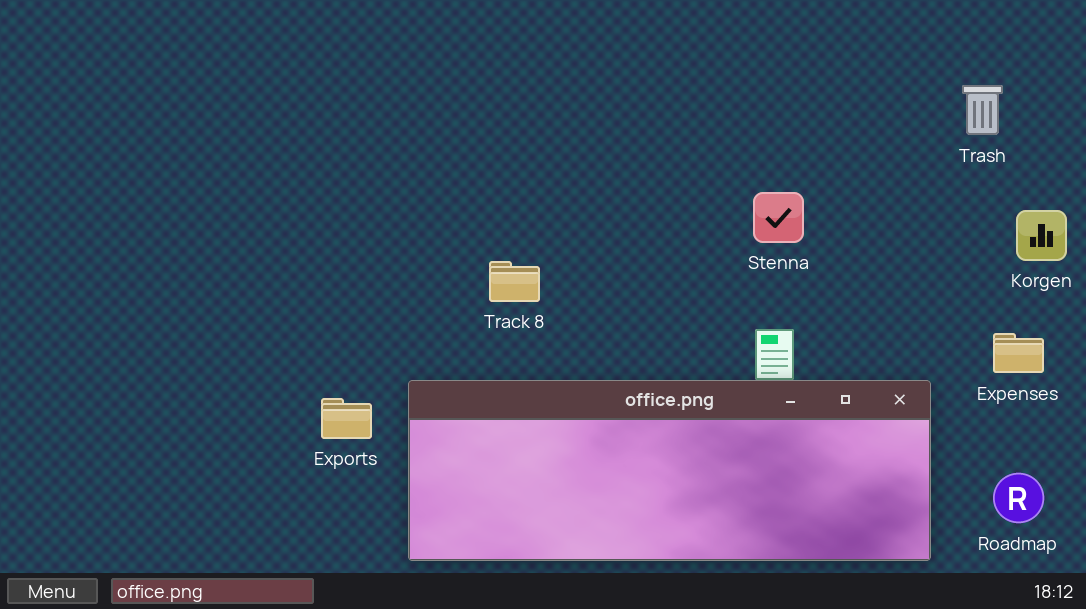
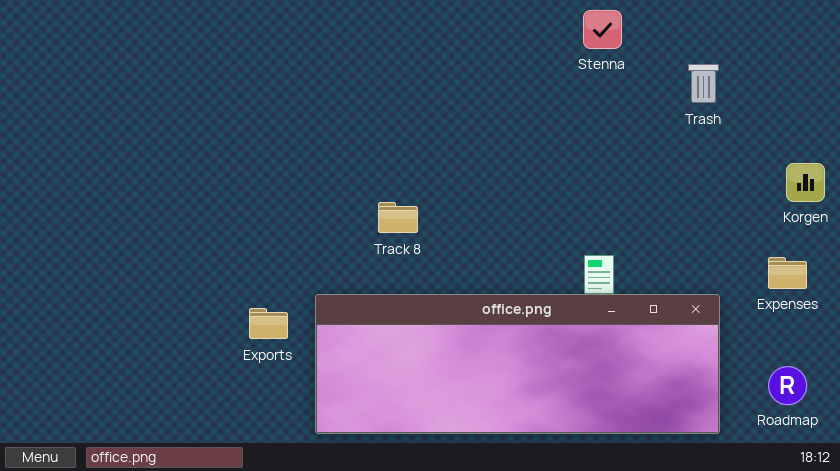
Trash: [962,85,1003,135] -> [688,64,719,103], moved
Stenna: [753,192,804,243] -> [583,10,622,49], moved

